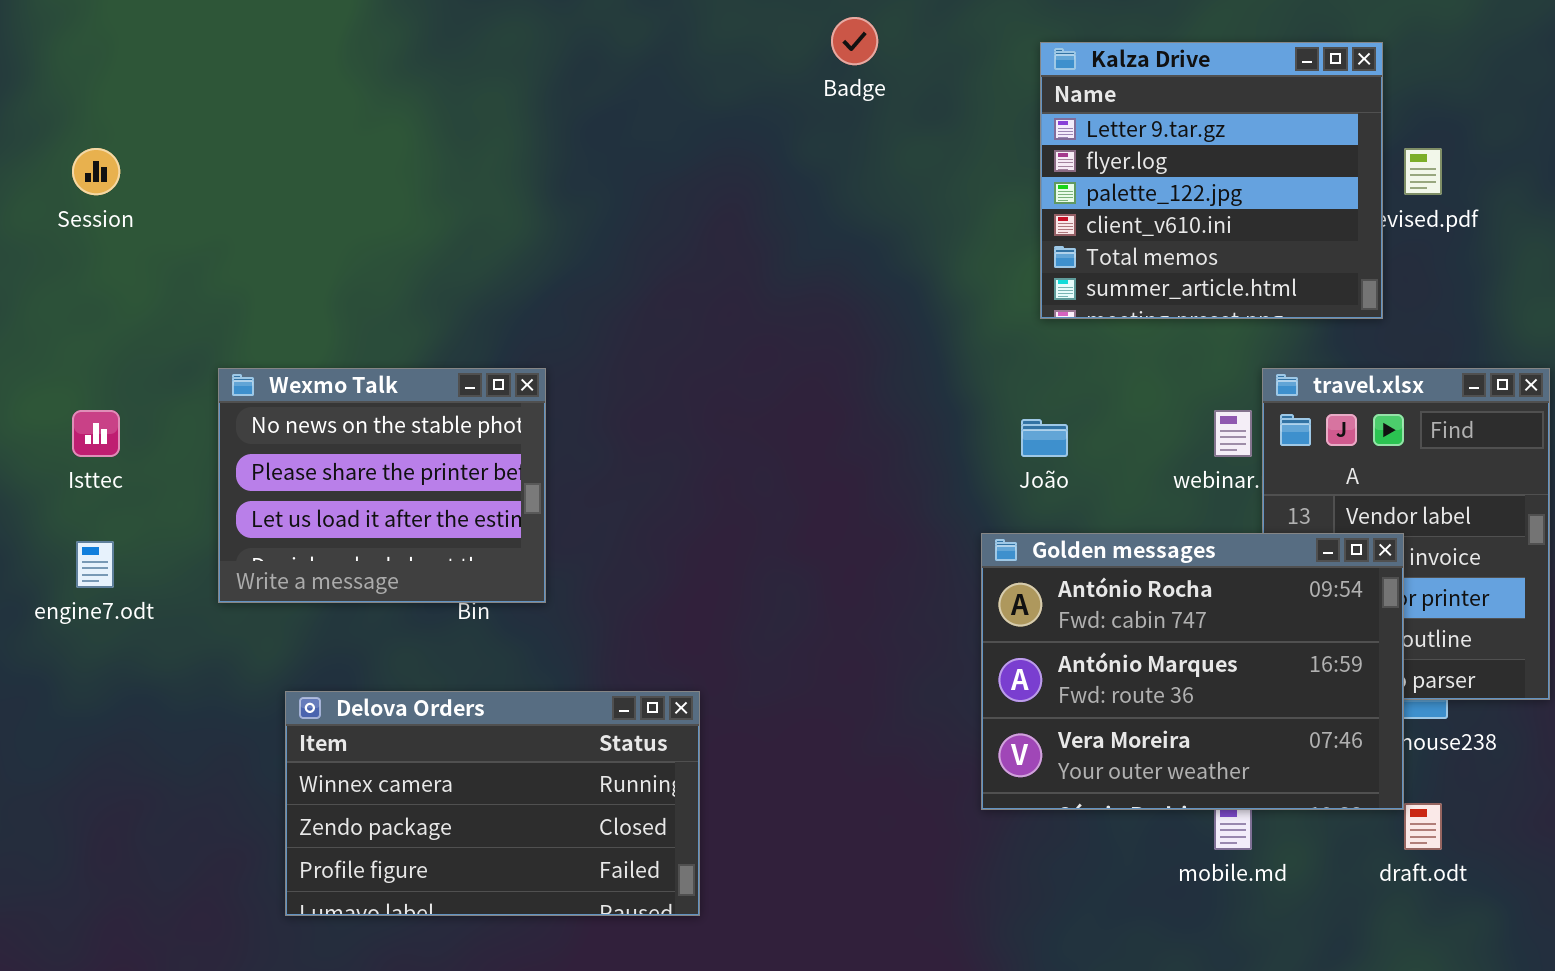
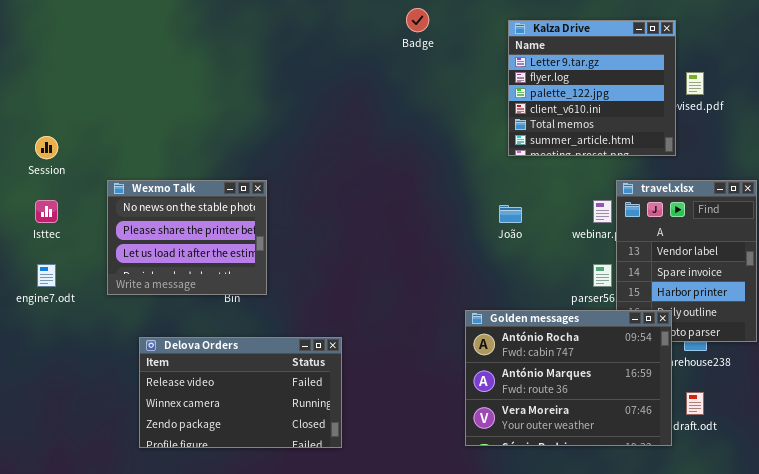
Session: [72,148,120,195] -> [35,136,58,159], moved
Golden messages: [981,533,1404,810] -> [465,310,672,446], moved
Delova Orders: [285,691,700,916] -> [139,337,342,448], scrolled up 1 row

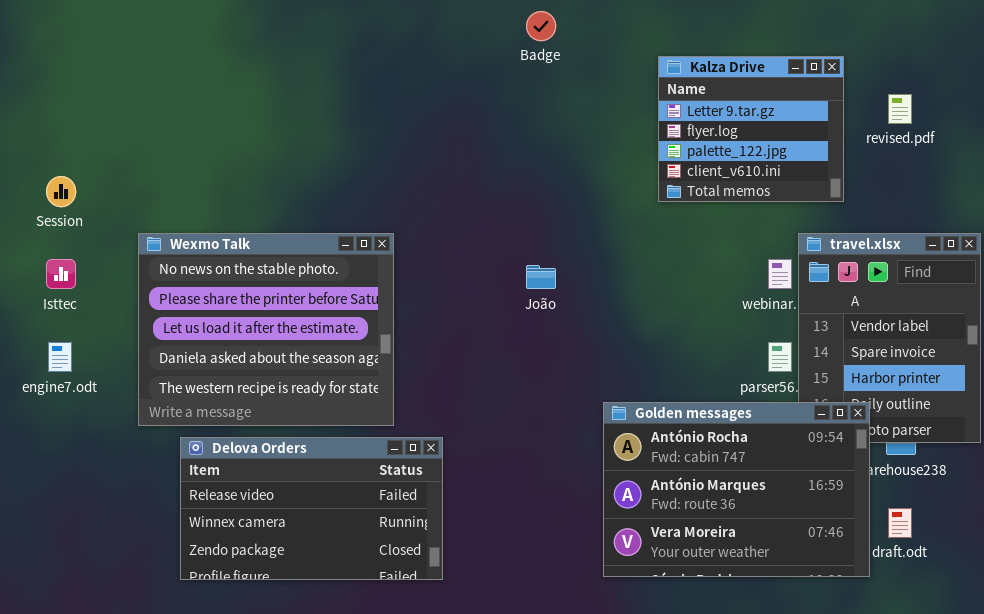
Kalza Drive: [508,20,676,156] -> [658,56,844,202], resized
Wexmo Talk: [107,180,267,295] -> [138,233,394,426], resized
João: [499,205,522,223] -> [526,265,556,289], moved

